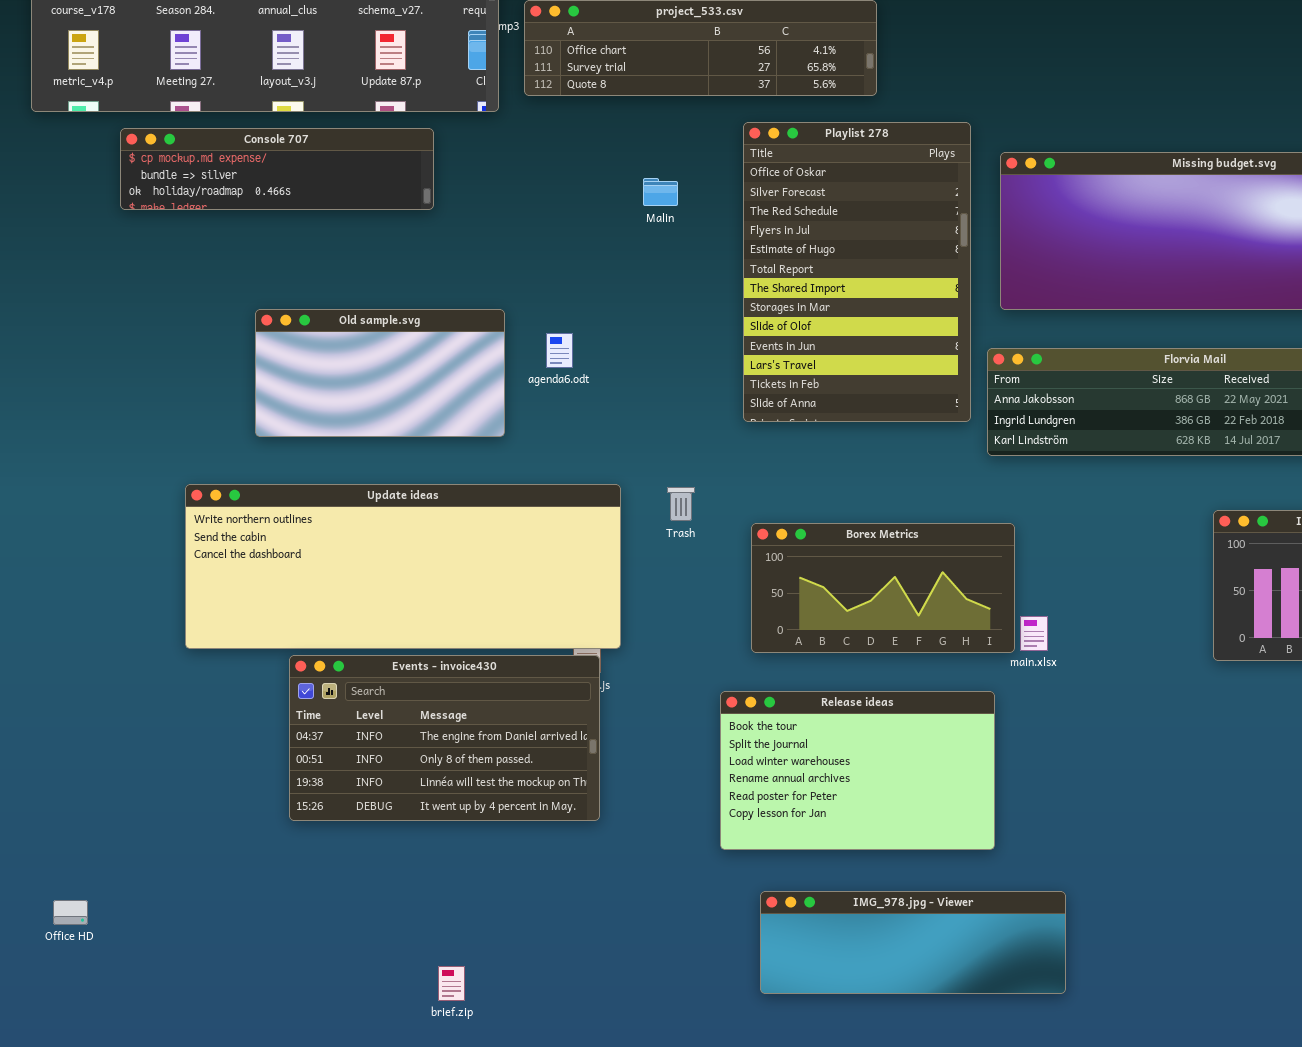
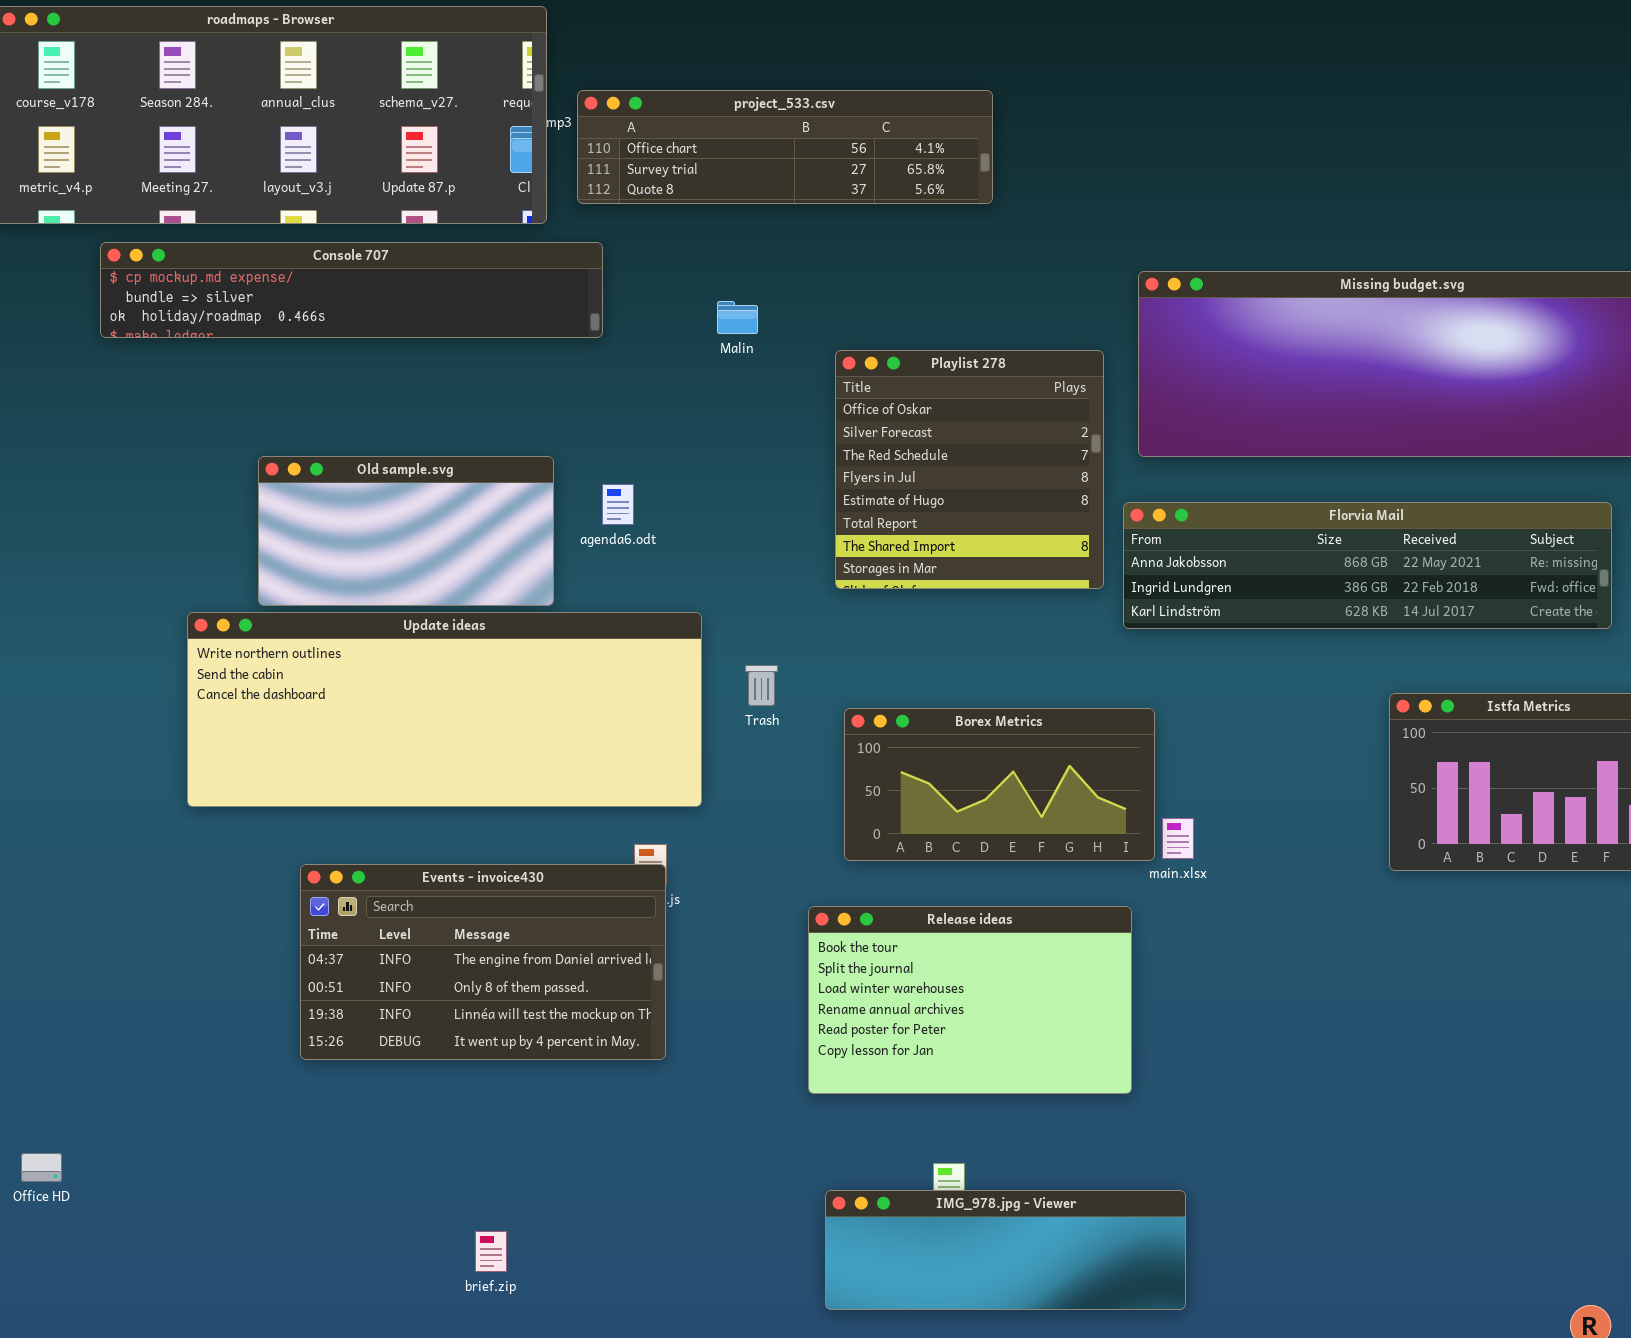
Playlist 278: [743,122,971,422] -> [835,350,1104,589], resized
Console 707: [120,128,434,210] -> [100,242,603,338], resized
Update ideas: [185,484,621,649] -> [187,612,702,807], moved
IMG_978.jpg - Viewer: [760,891,1066,994] -> [825,1190,1186,1310], moved

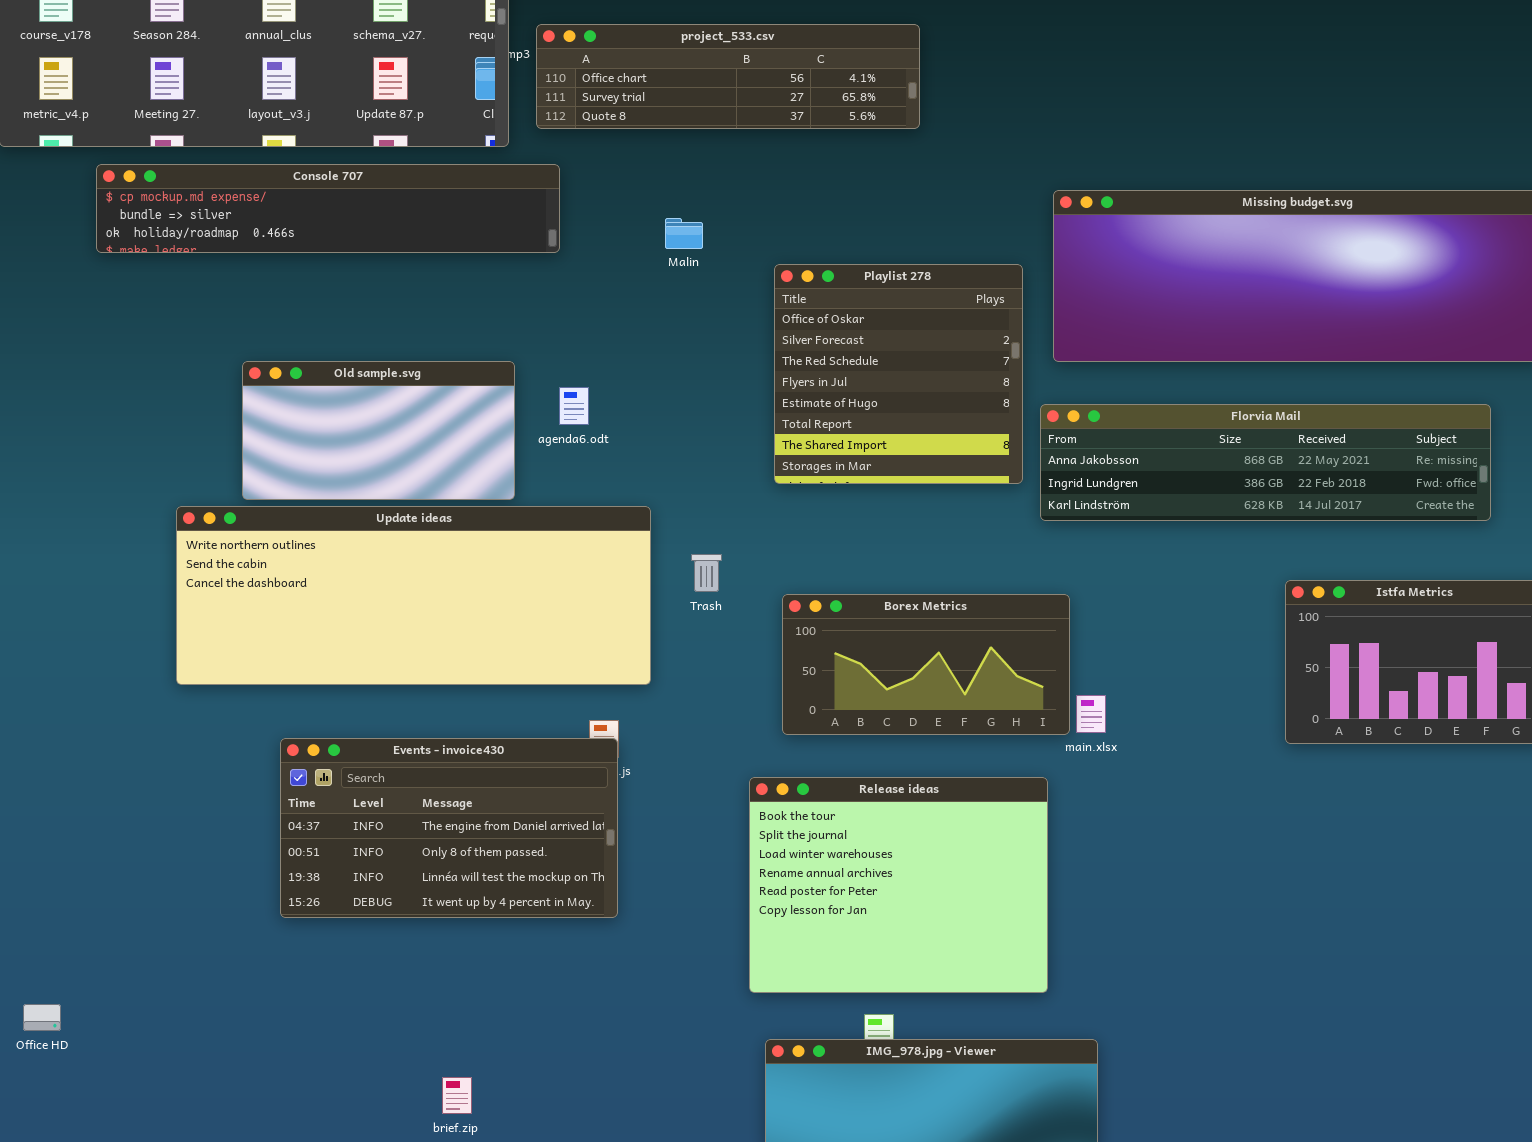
Release ideas: [808,906,1132,1094] -> [749,777,1048,993], resized

